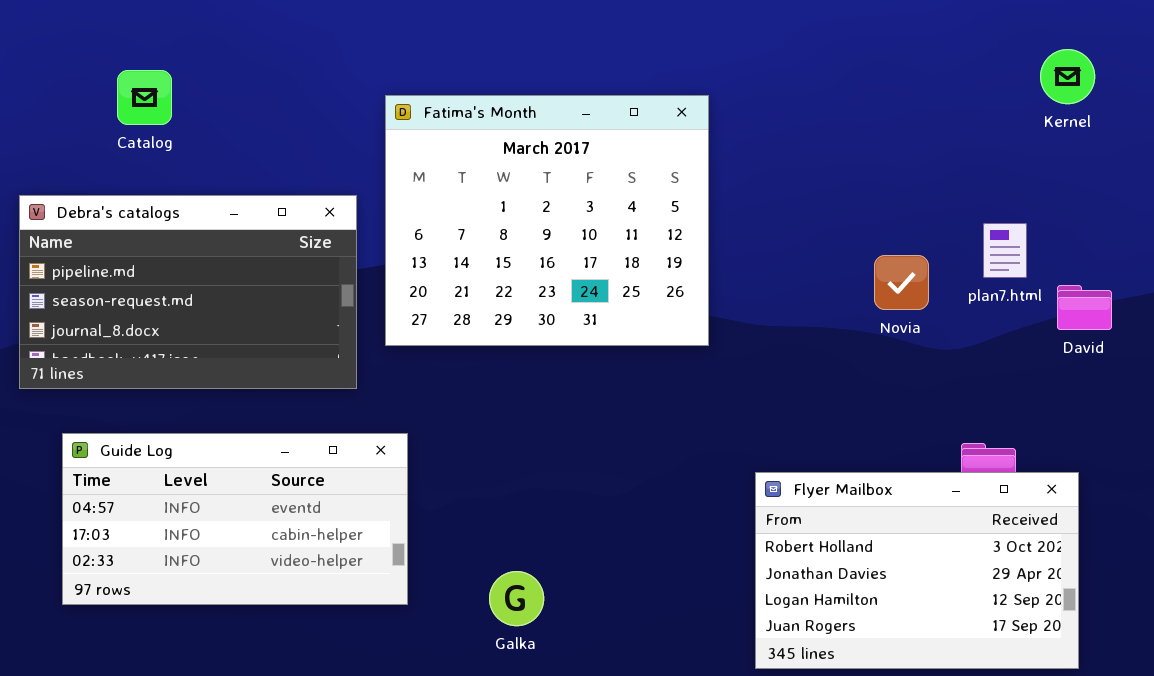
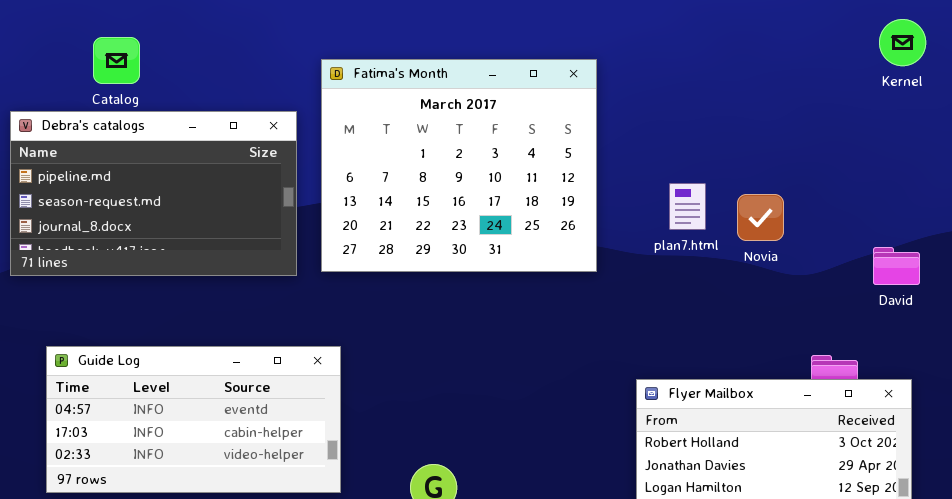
Debra's catalogs: [19,195,357,389] -> [10,111,297,276], moved
plan7.html: [983,223,1027,278] -> [669,183,706,230], moved
David: [1057,285,1112,330] -> [873,247,920,285], moved

